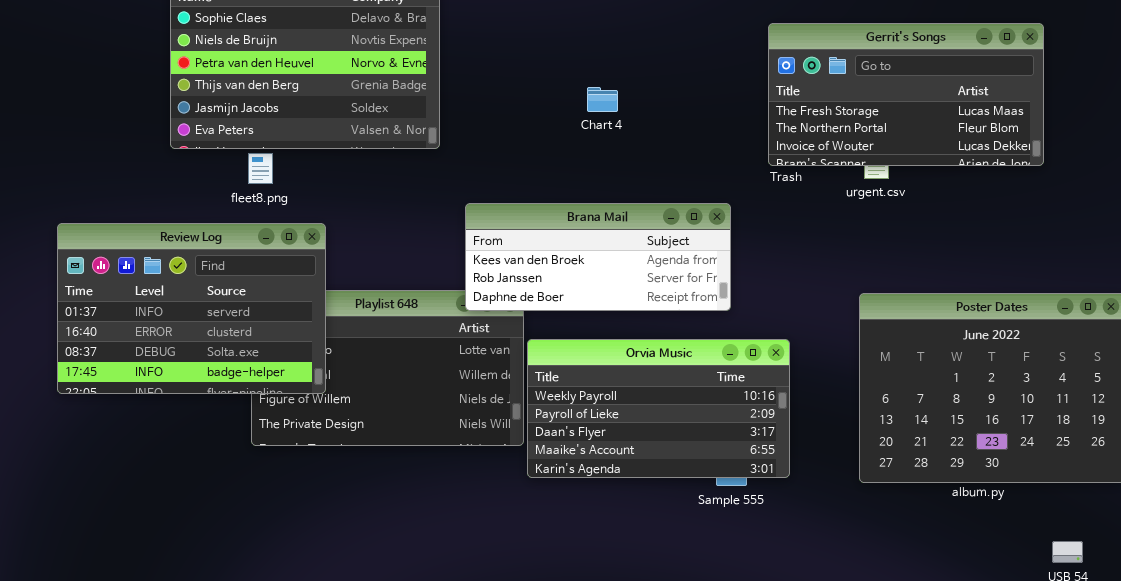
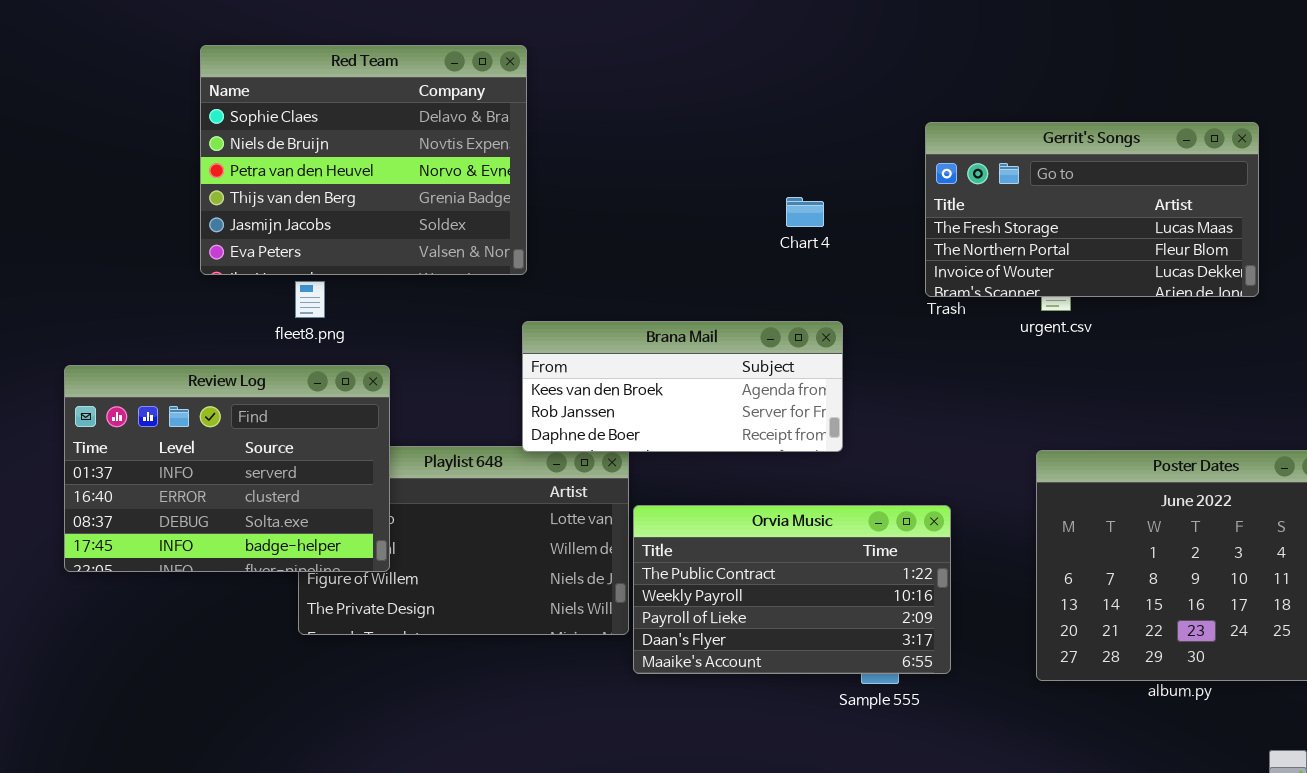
Chart 4: [587,87,618,112] -> [786,197,824,227], moved
Brana Mail: [465,203,731,311] -> [522,321,843,452], moved
Orvia Music: [527,339,790,478] -> [633,505,951,674], scrolled up 1 row

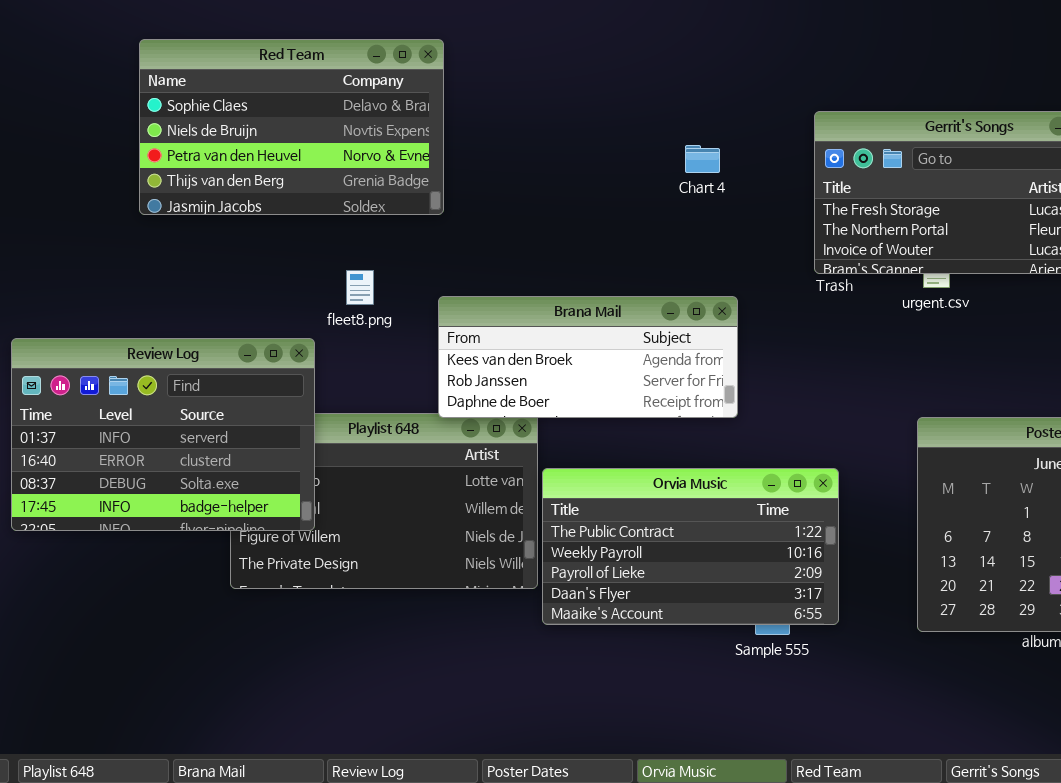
Red Team: [200,45,527,275] -> [139,39,444,215], resized
Chart 4: [786,197,824,227] -> [685,145,720,173], moved
fleet8.png: [295,281,325,318] -> [346,270,374,305], moved

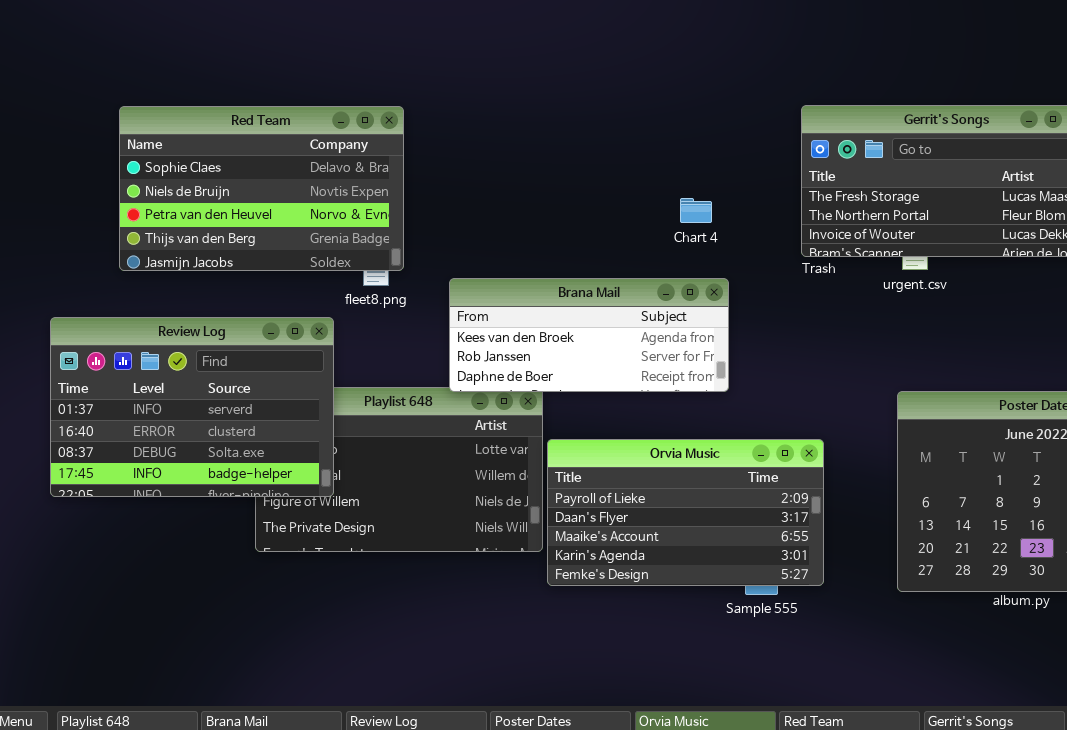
Red Team: [139,39,444,215] -> [119,106,404,271], moved
Chart 4: [685,145,720,173] -> [680,198,712,223], moved
Orvia Music: [542,468,839,625] -> [547,439,824,586], scrolled down 2 rows

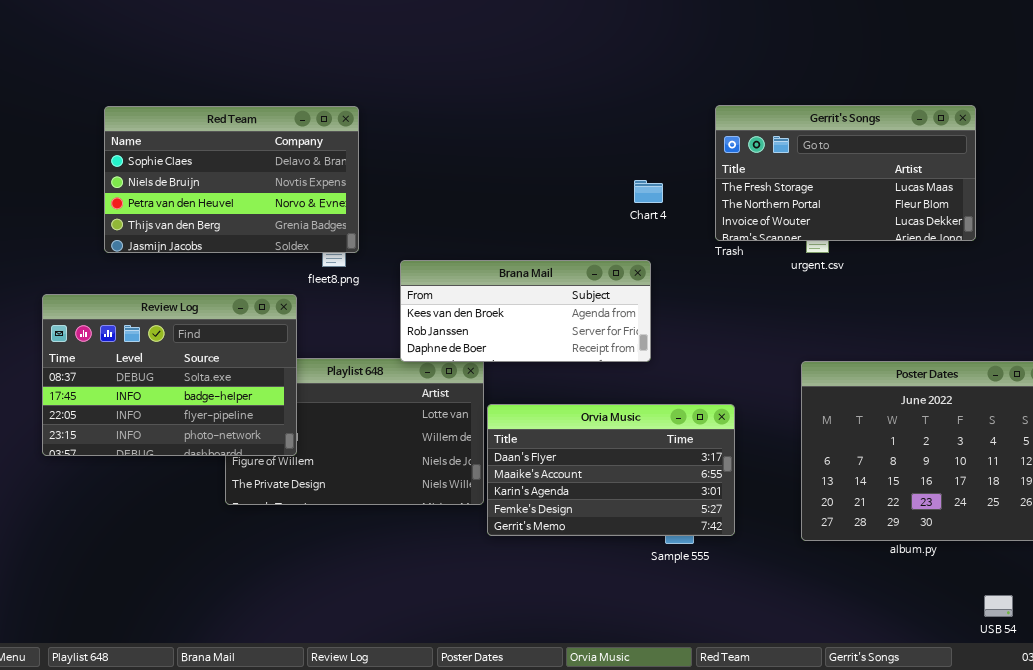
Chart 4: [680,198,712,223] -> [634,180,663,203], moved
Review Log: [50,317,334,497] -> [42,294,297,456], scrolled down 2 rows
Orvia Music: [547,439,824,586] -> [487,404,735,536], scrolled down 1 row

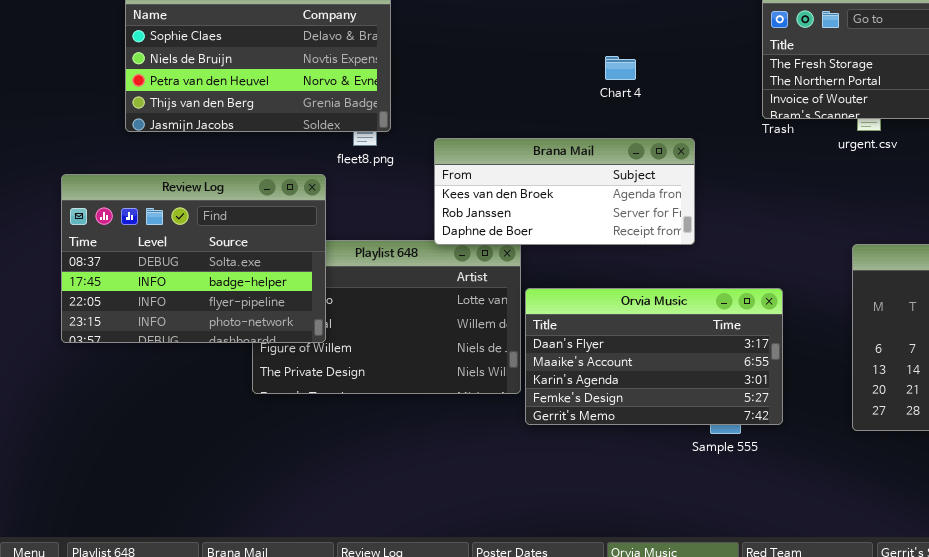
Chart 4: [634,180,663,203] -> [605,56,636,80], moved

